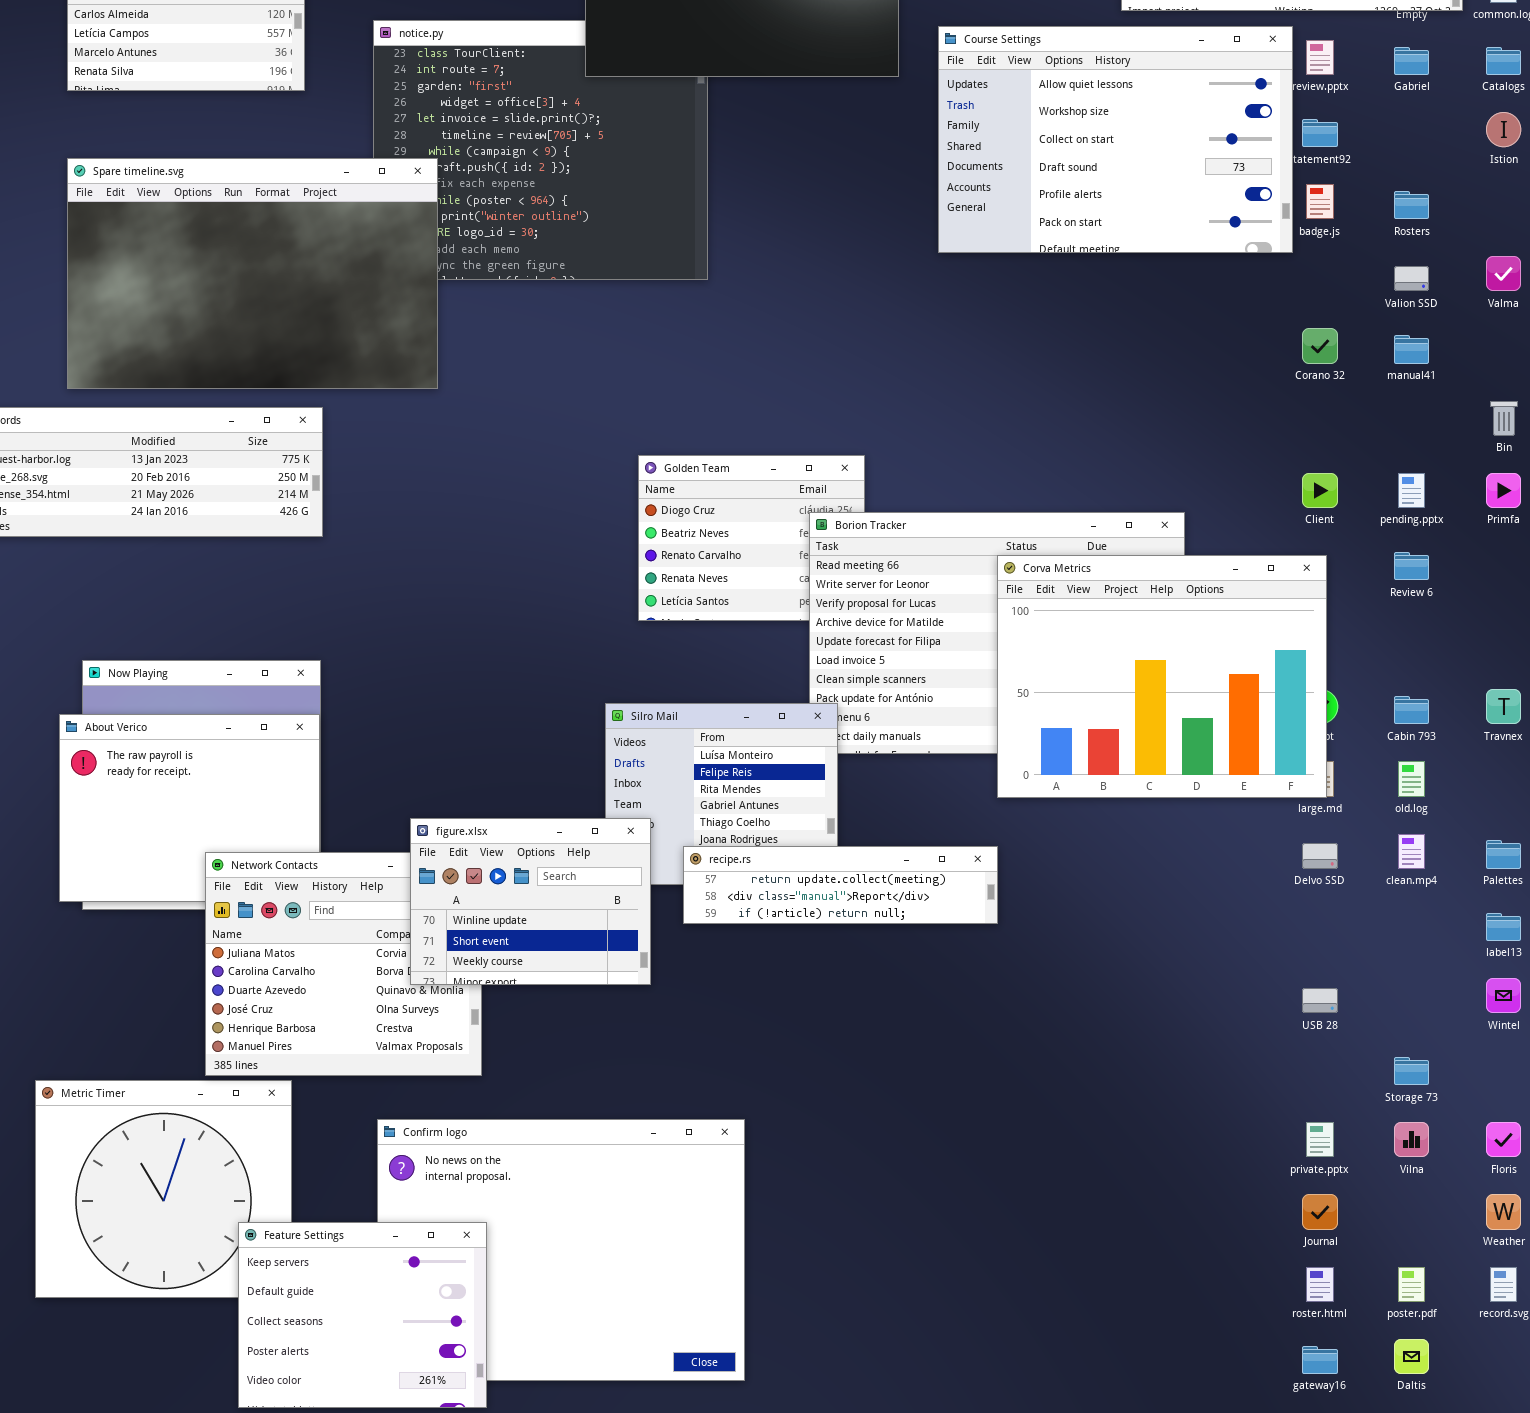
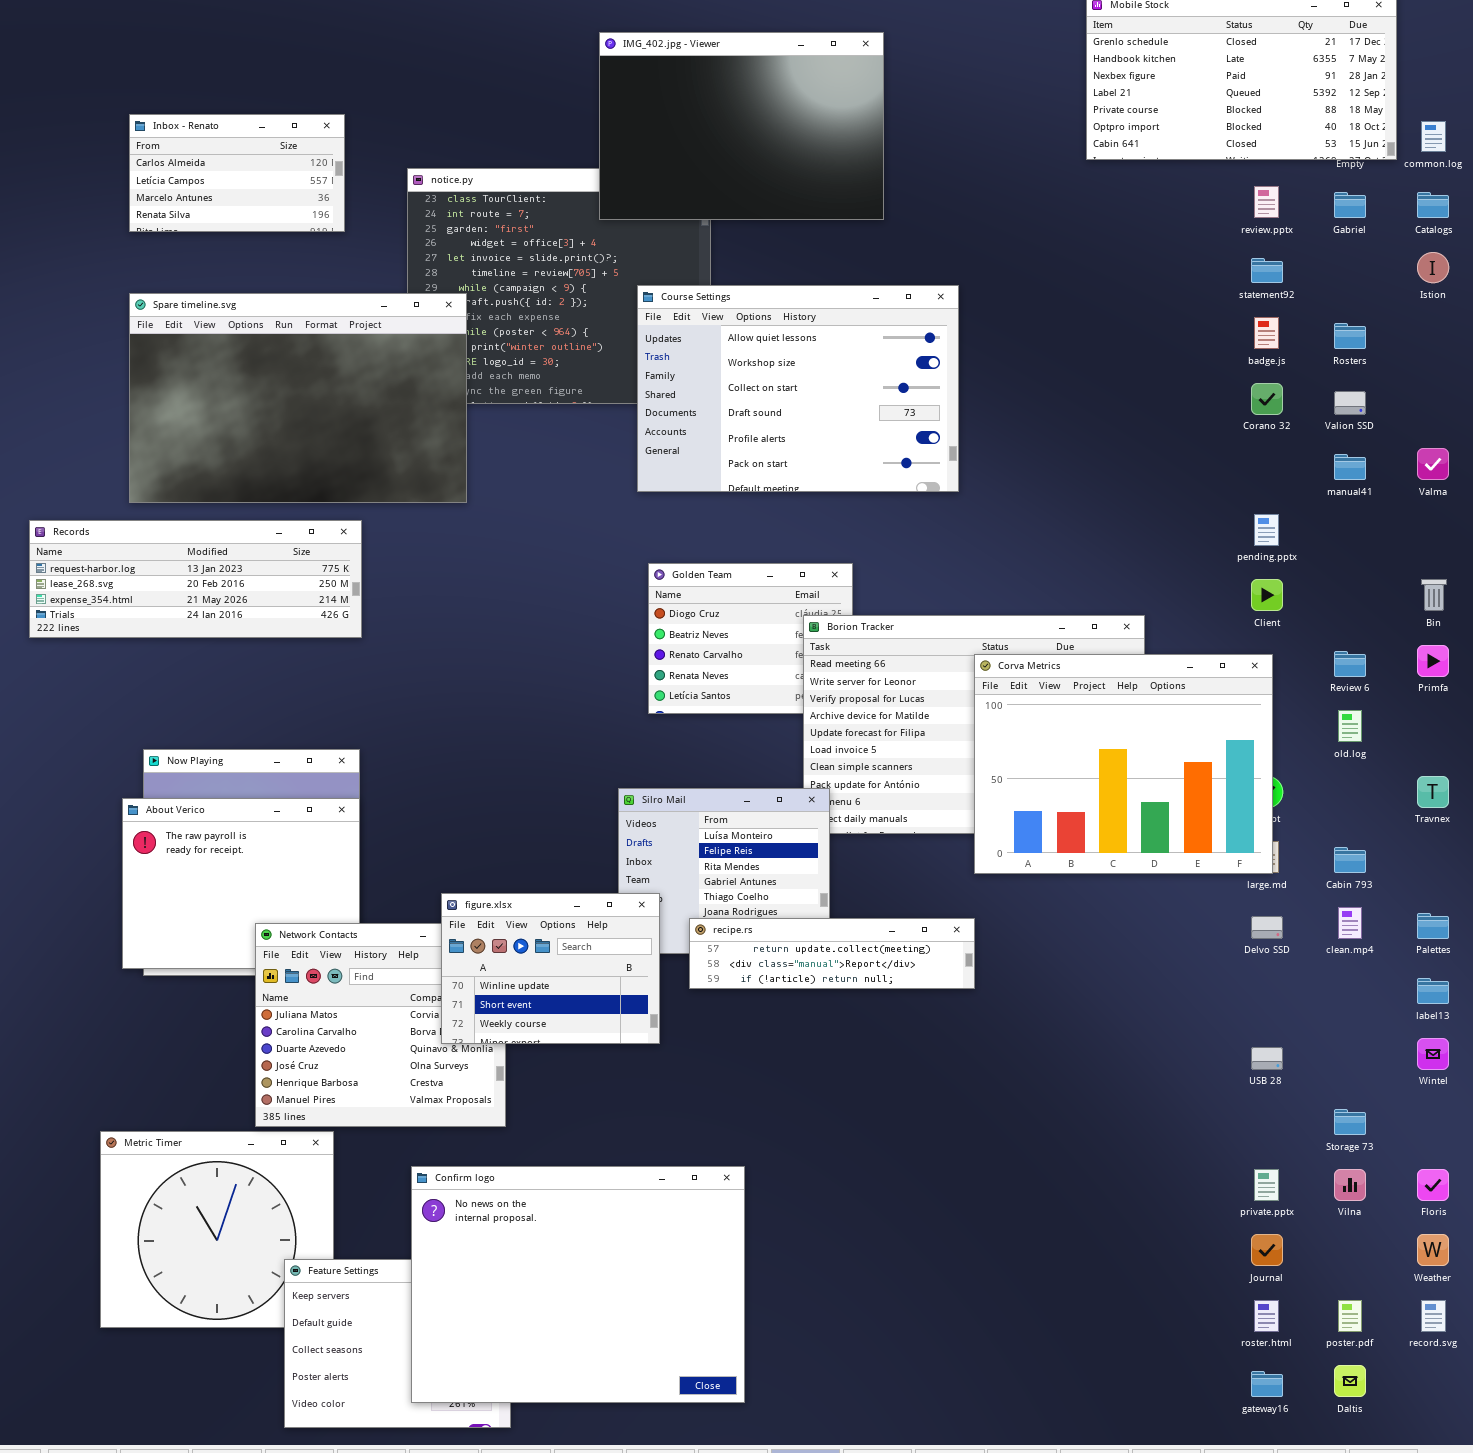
Course Settings: [938,26,1293,253] -> [637,285,959,492], moved
Valma: [1486,256,1521,291] -> [1417,448,1449,480], moved
Corano 32: [1302,328,1338,364] -> [1251,383,1283,415], moved
Bin: [1490,401,1518,436] -> [1421,579,1447,611], moved
pending.pptx: [1398,473,1425,508] -> [1254,514,1279,546], moved
Primfa: [1486,473,1521,508] -> [1417,645,1449,677], moved
Cabin 793: [1394,696,1429,724] -> [1334,847,1366,873], moved
old.log: [1398,761,1425,797] -> [1338,710,1362,742], moved
Confirm logo: [377,1119,745,1381] -> [411,1166,745,1403], raised

